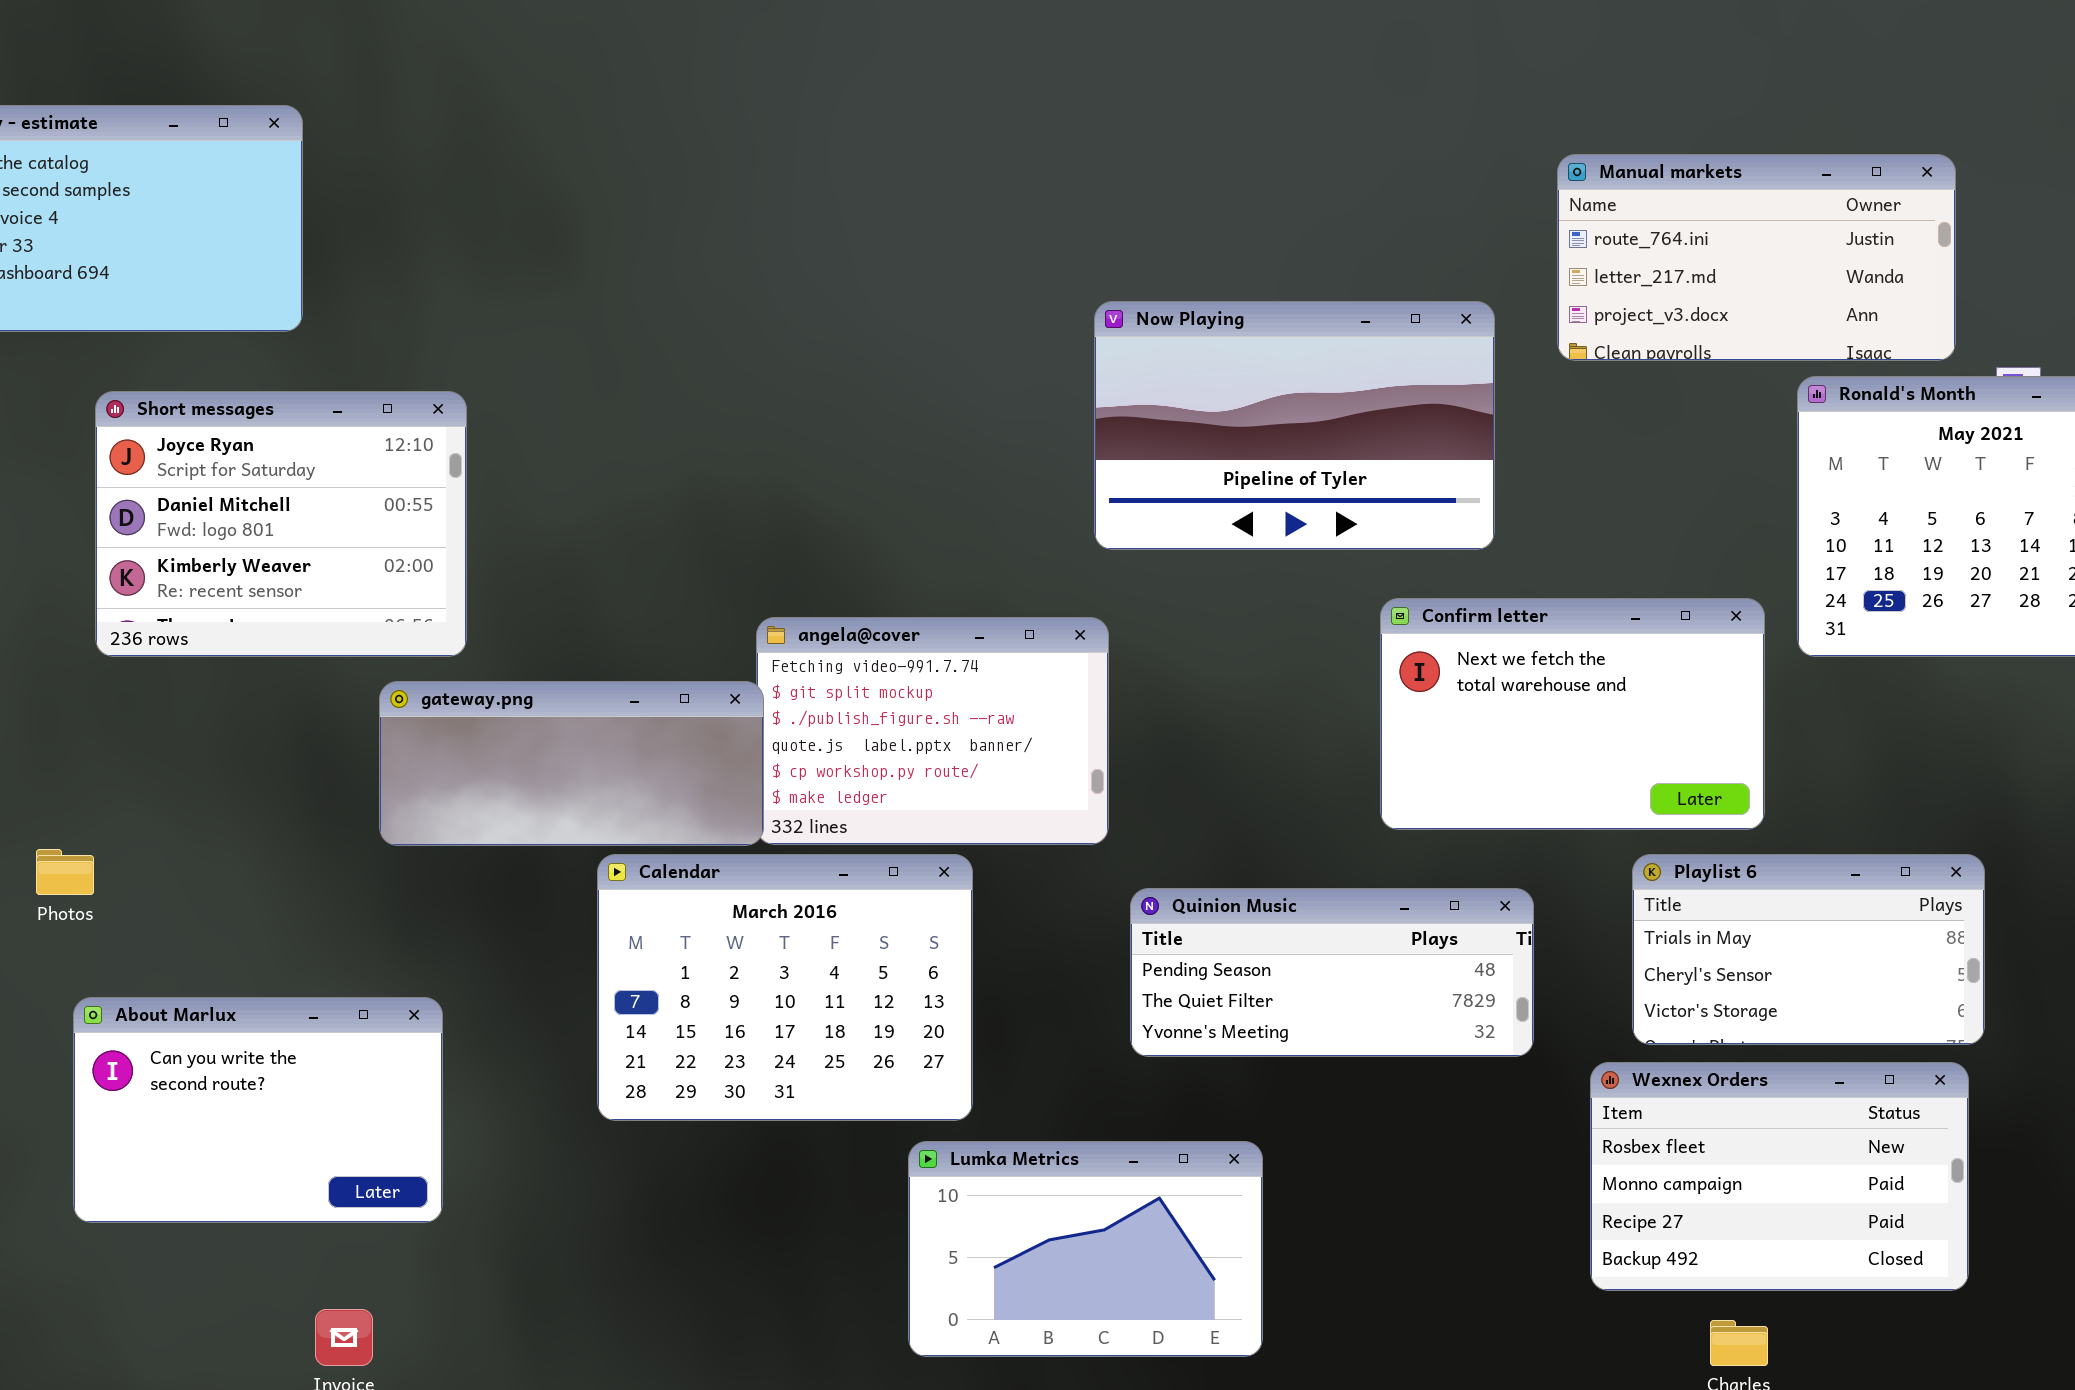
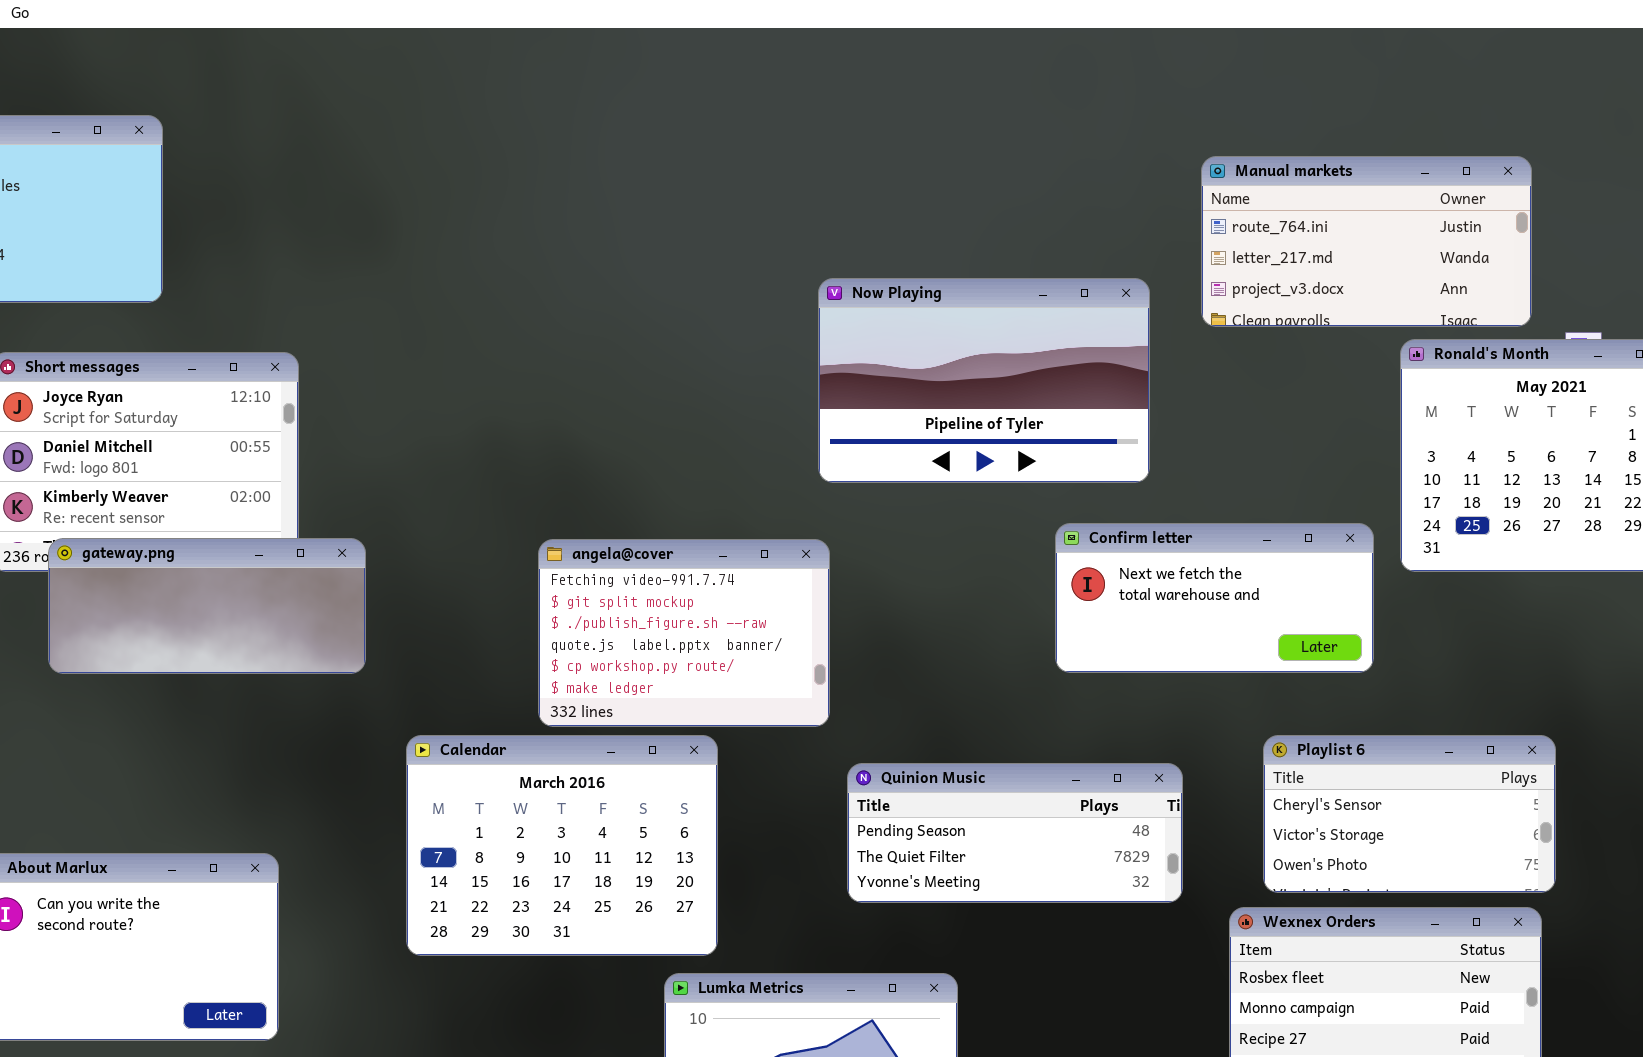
Confirm letter: [1380,598,1765,830] -> [1055,523,1374,673], resized
gateway.png: [379,681,764,846] -> [48,538,366,674], moved
Playlist 6: [1632,854,1985,1045] -> [1263,735,1556,893], scrolled down 1 row

